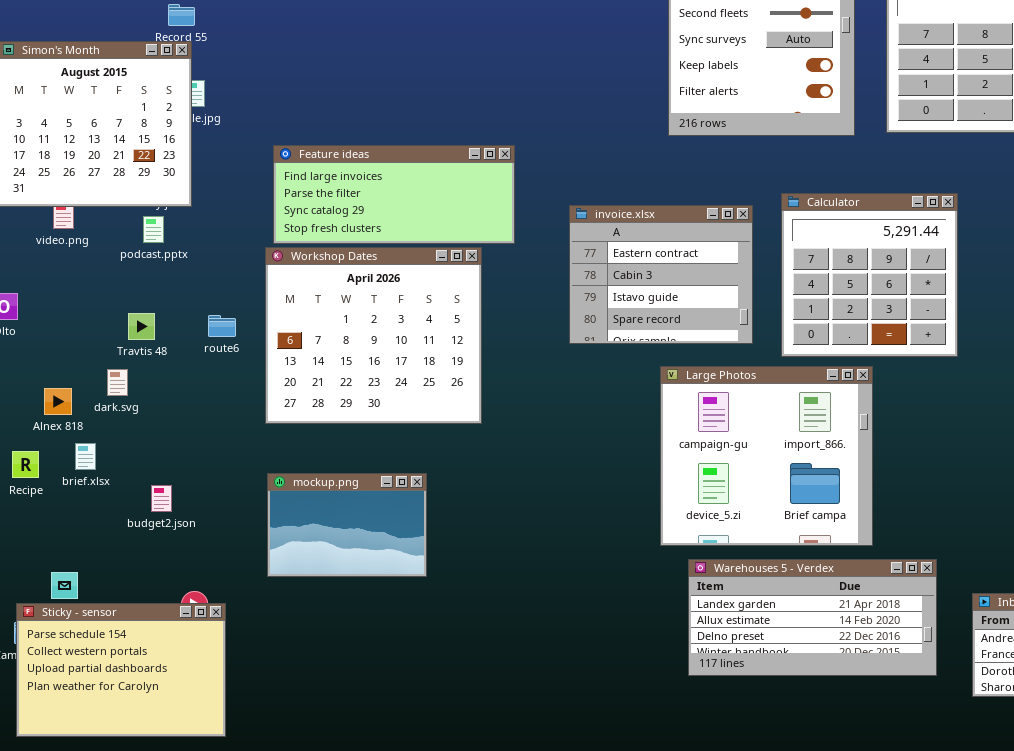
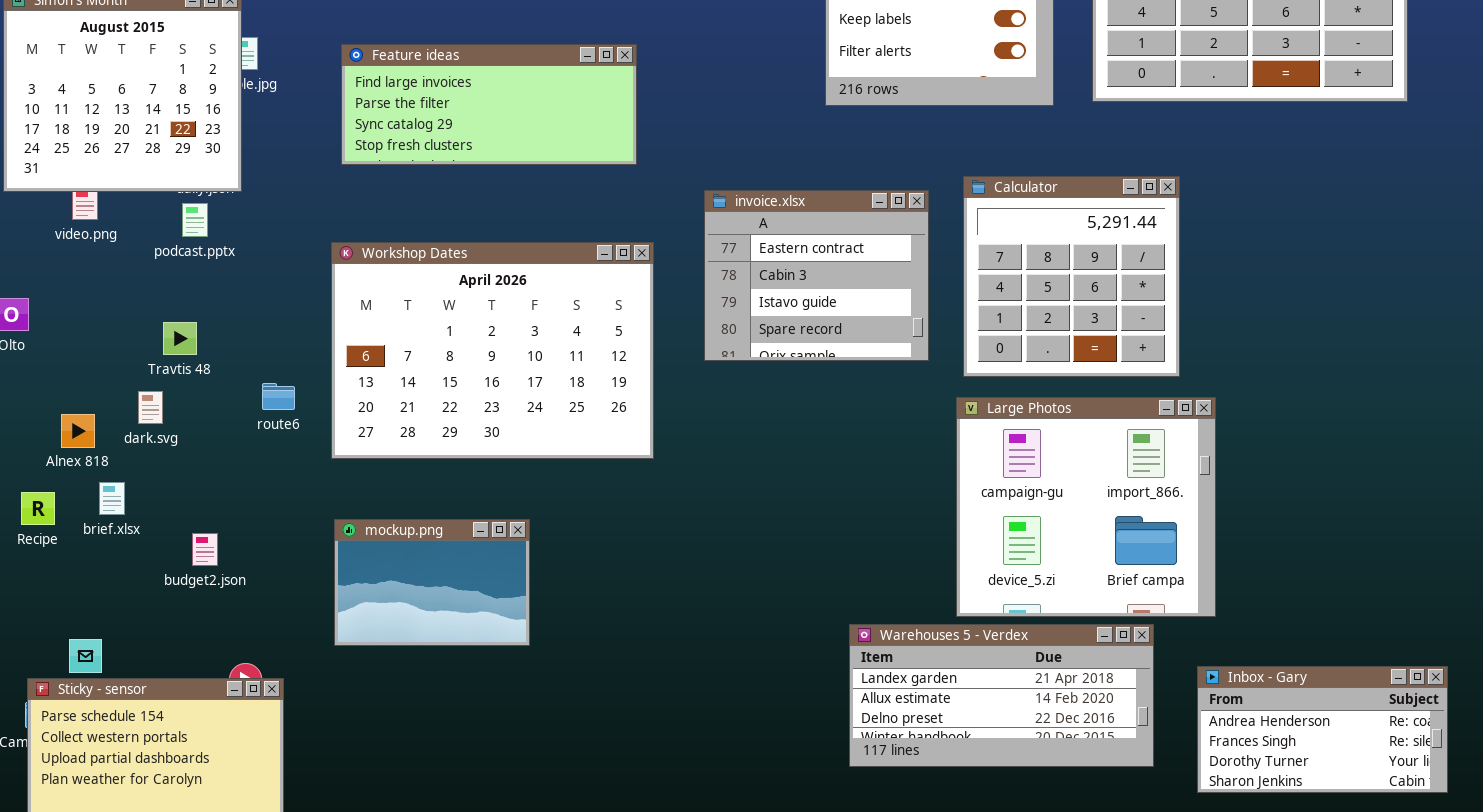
Feature ideas: [273,145,515,244] -> [341,44,637,165], moved
Workshop Dates: [265,247,482,424] -> [331,242,654,459], resized
route6: [208,315,236,337] -> [262,383,295,410], moved
Large Photos: [660,366,873,546] -> [956,397,1216,617], moved

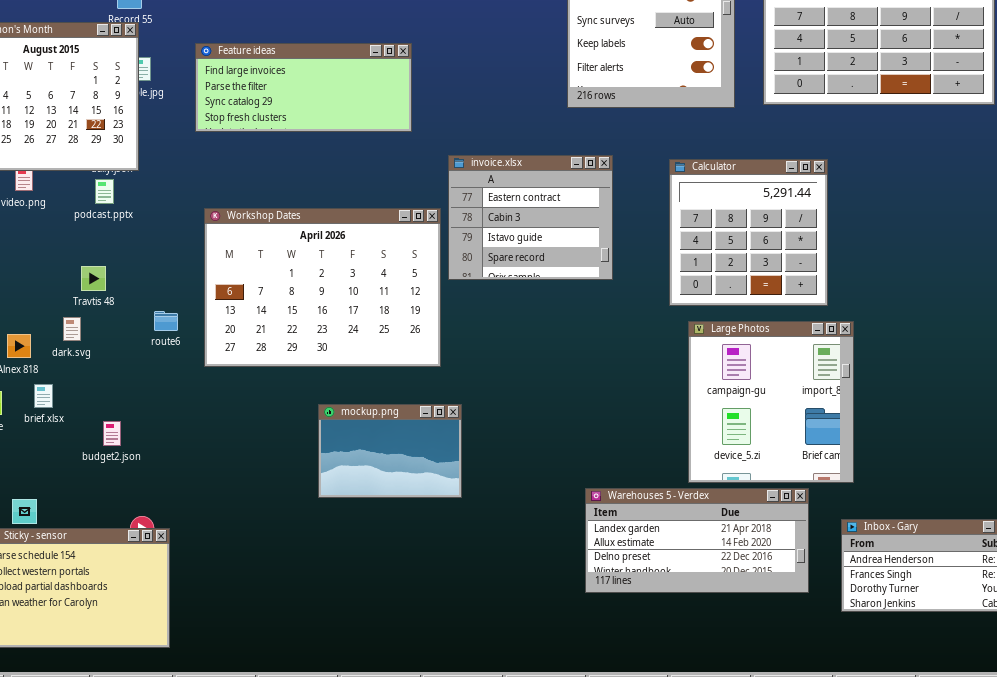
Feature ideas: [341,44,637,165] -> [195,43,412,132], moved
invoice.xlsx: [704,190,929,361] -> [448,155,613,280], moved
Large Photos: [956,397,1216,617] -> [688,321,854,483], resized
mockup.png: [334,519,530,646] -> [318,404,462,498], moved

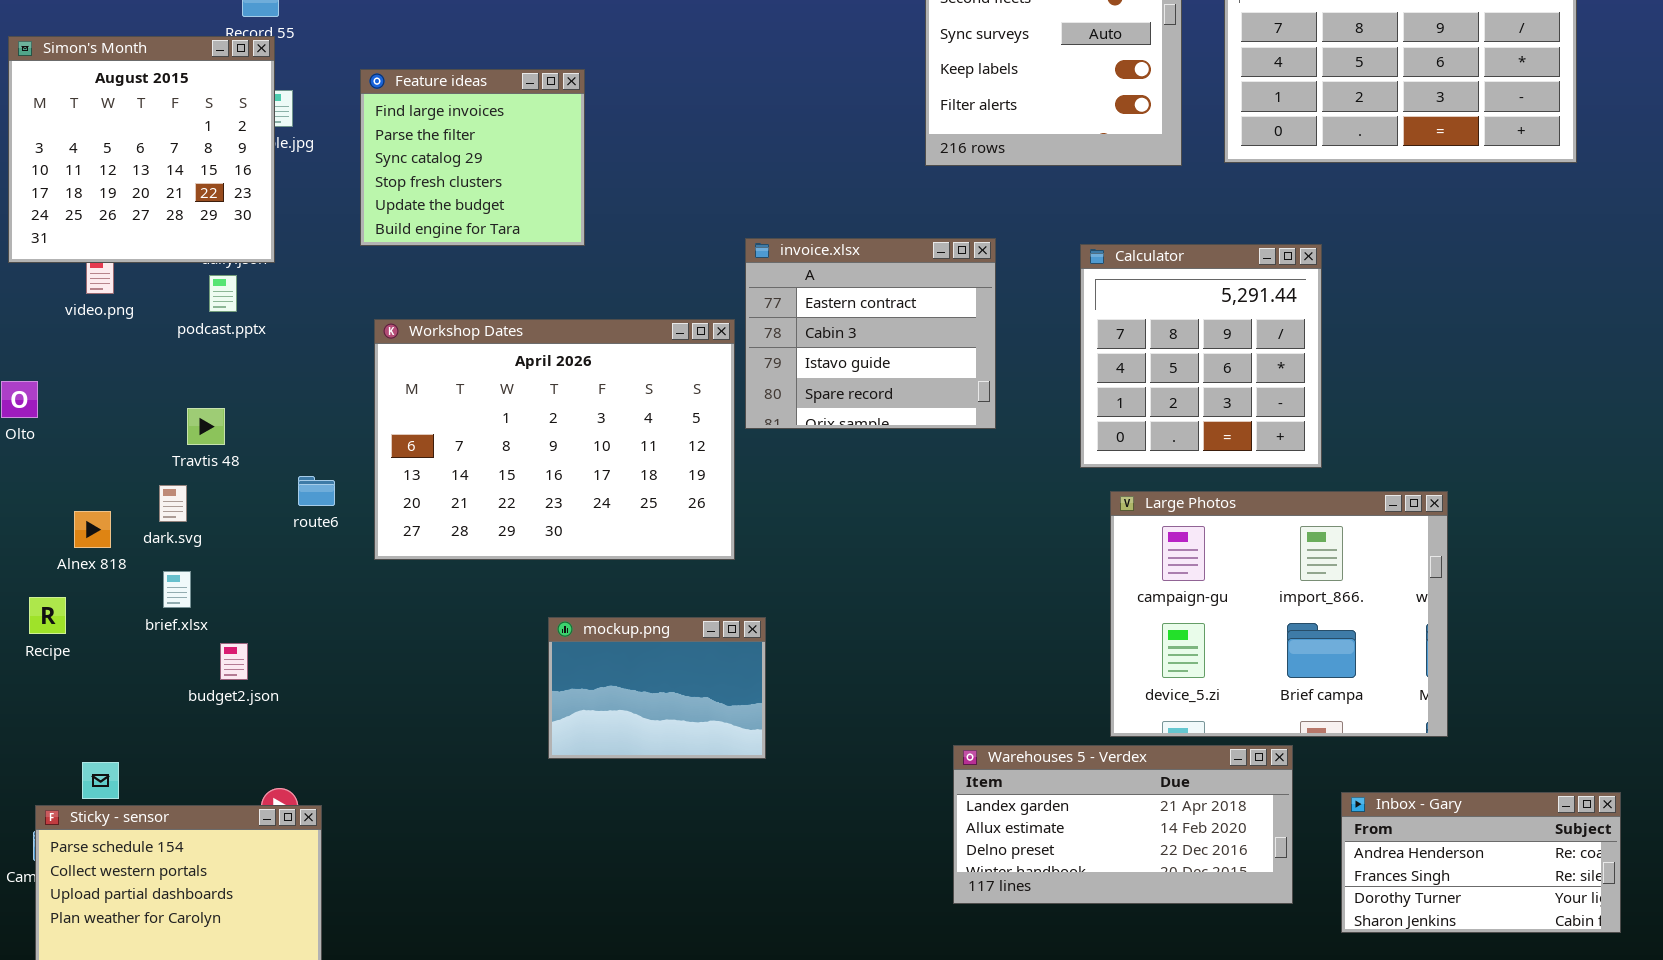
Feature ideas: [195,43,412,132] -> [360,69,585,246], resized
Large Photos: [688,321,854,483] -> [1110,491,1448,737], resized
brief.xlsx: [34,384,53,408] -> [163,571,191,608], moved

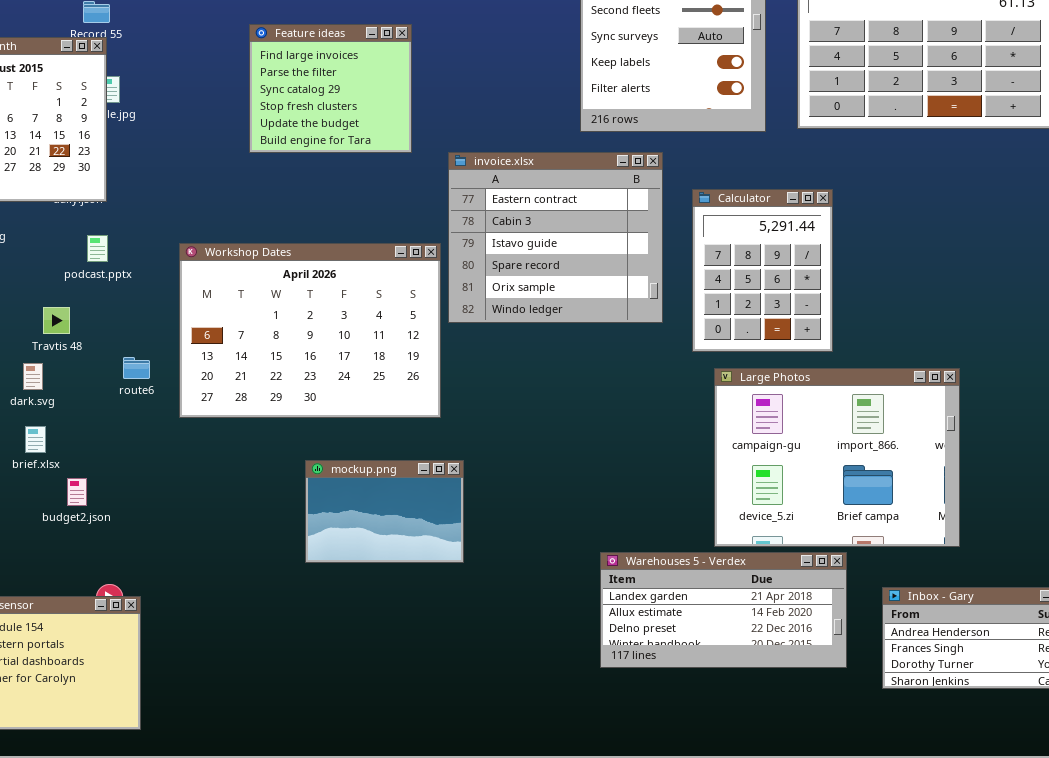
Feature ideas: [360,69,585,246] -> [249,24,412,153], moved
invoice.xlsx: [745,238,996,429] -> [448,152,663,323], resized
Calculator: [1080,244,1322,468] -> [692,189,833,352], resized
podcast.pptx: [209,275,237,312] -> [87,235,108,262], moved

